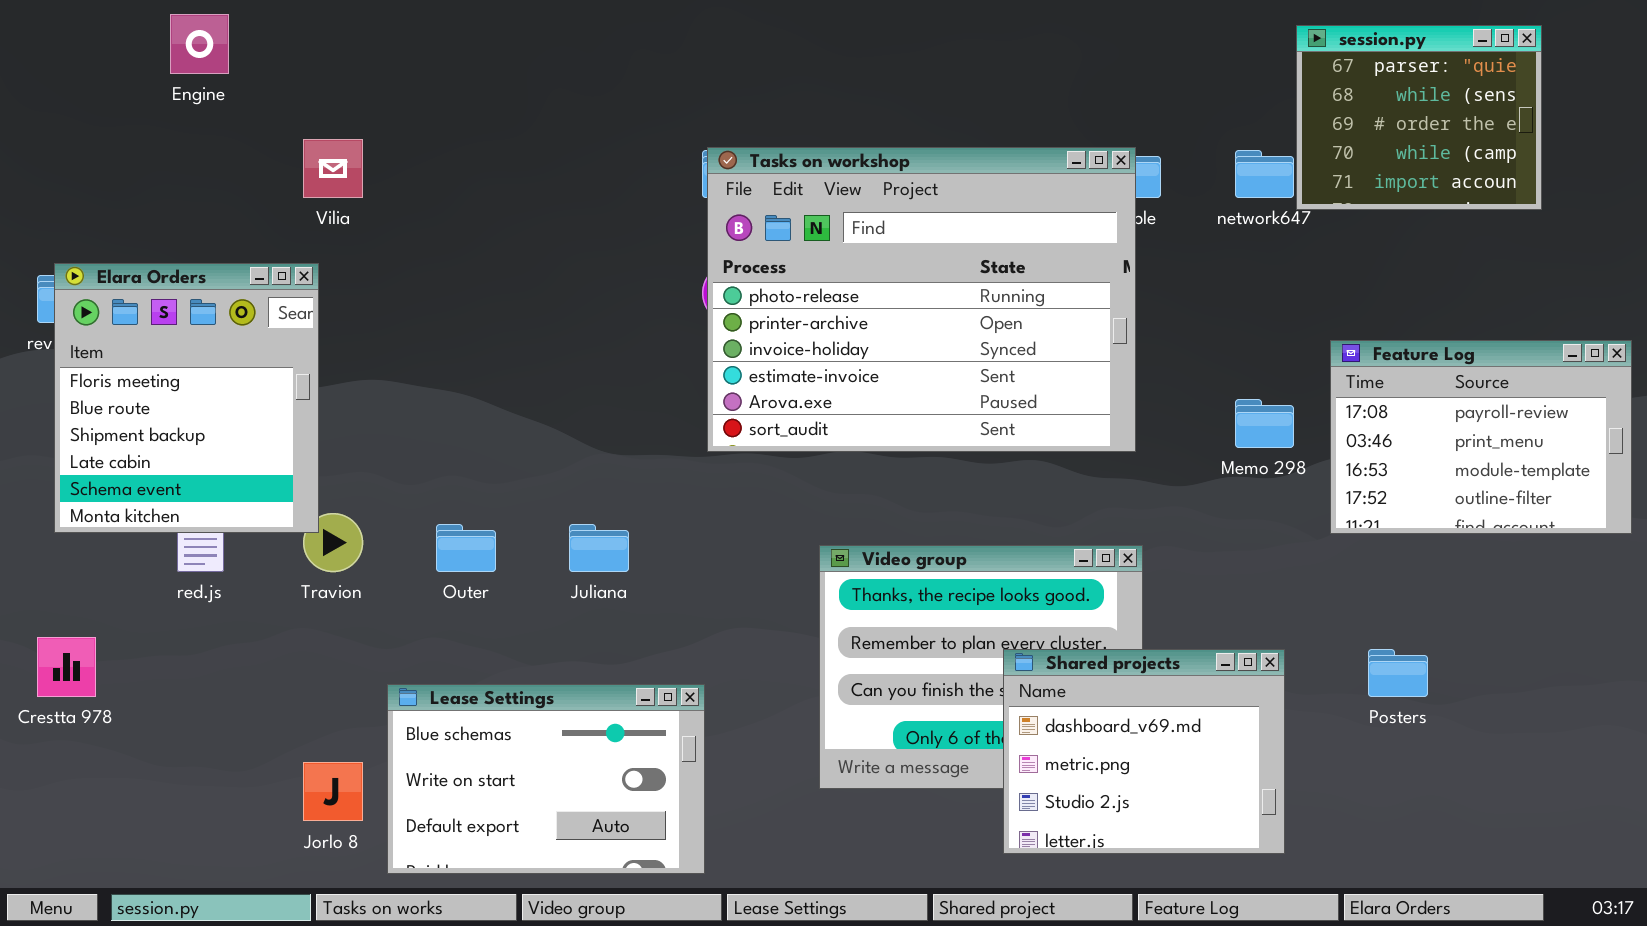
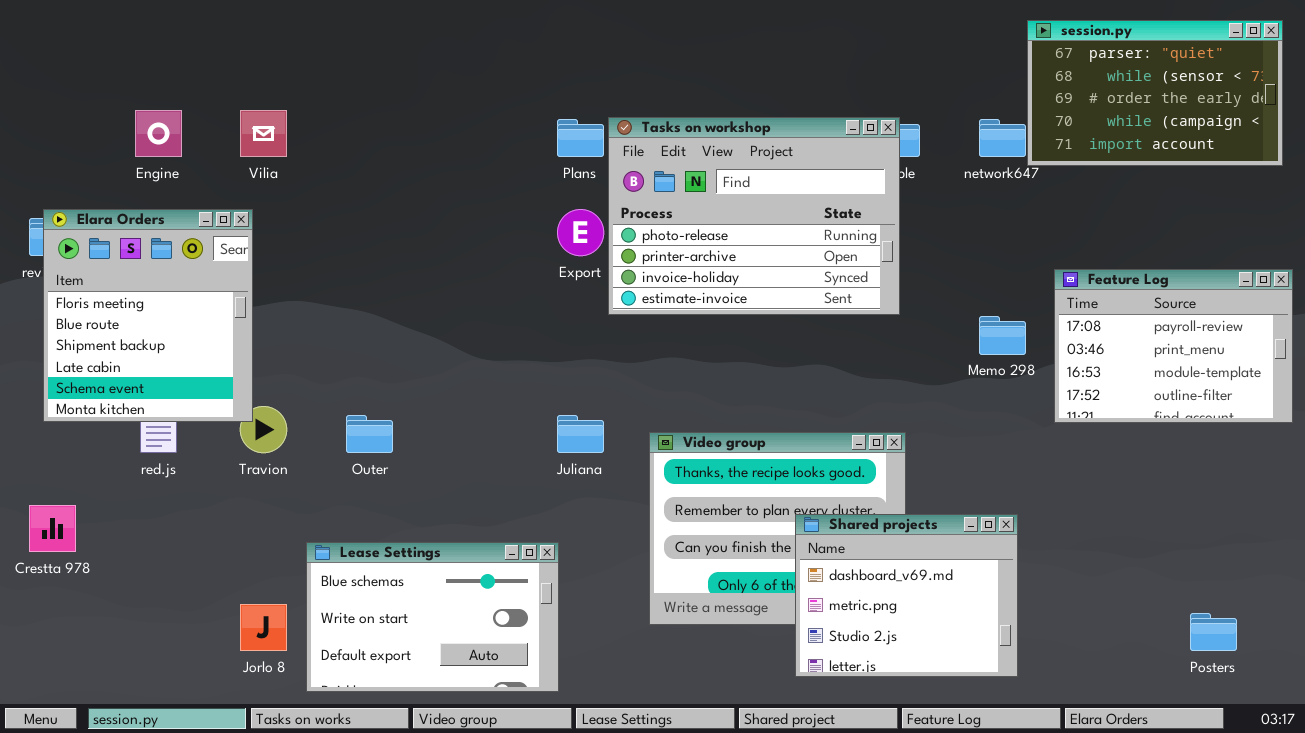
Engine: [170,14,229,74] -> [135,110,182,157], moved
session.py: [1296,25,1542,210] -> [1027,20,1283,166], resized
Tasks on workshop: [707,147,1136,452] -> [608,117,900,315], resized
Juliana: [569,524,629,572] -> [557,415,604,453], moved
Posters: [1368,649,1428,697] -> [1190,613,1237,651], moved

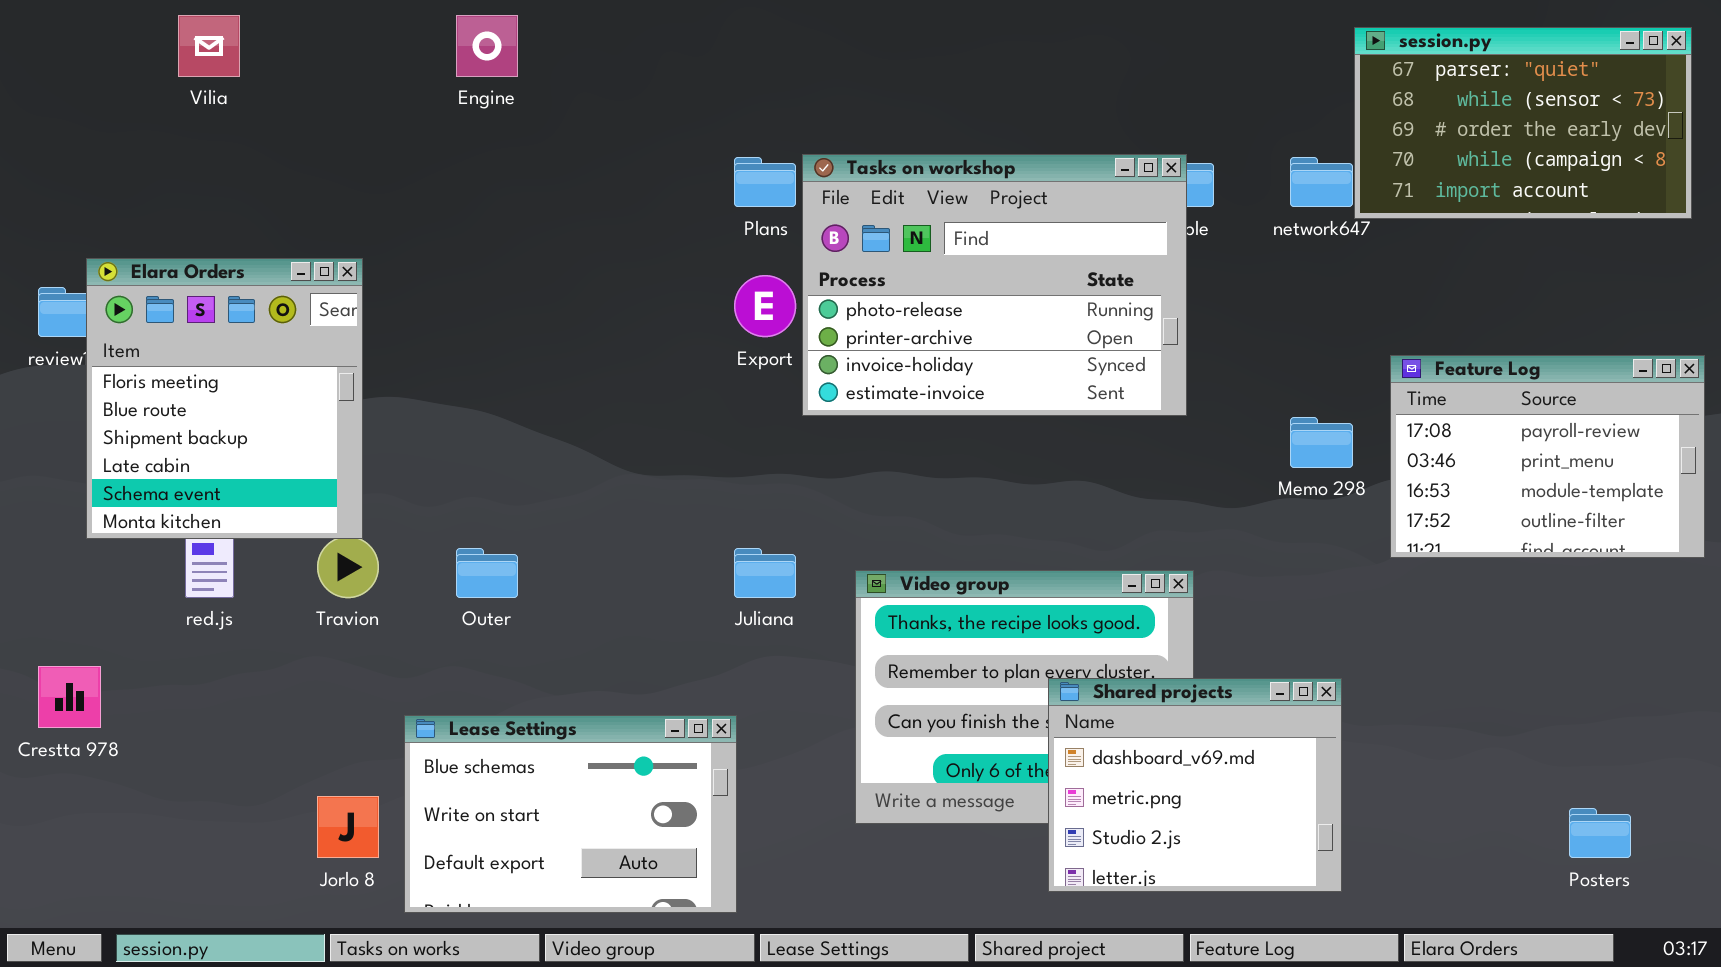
Engine: [135,110,182,157] -> [456,15,518,77], moved
Vilia: [240,110,287,157] -> [178,15,240,77], moved
Elara Orders: [43,209,253,422] -> [86,258,363,539], moved

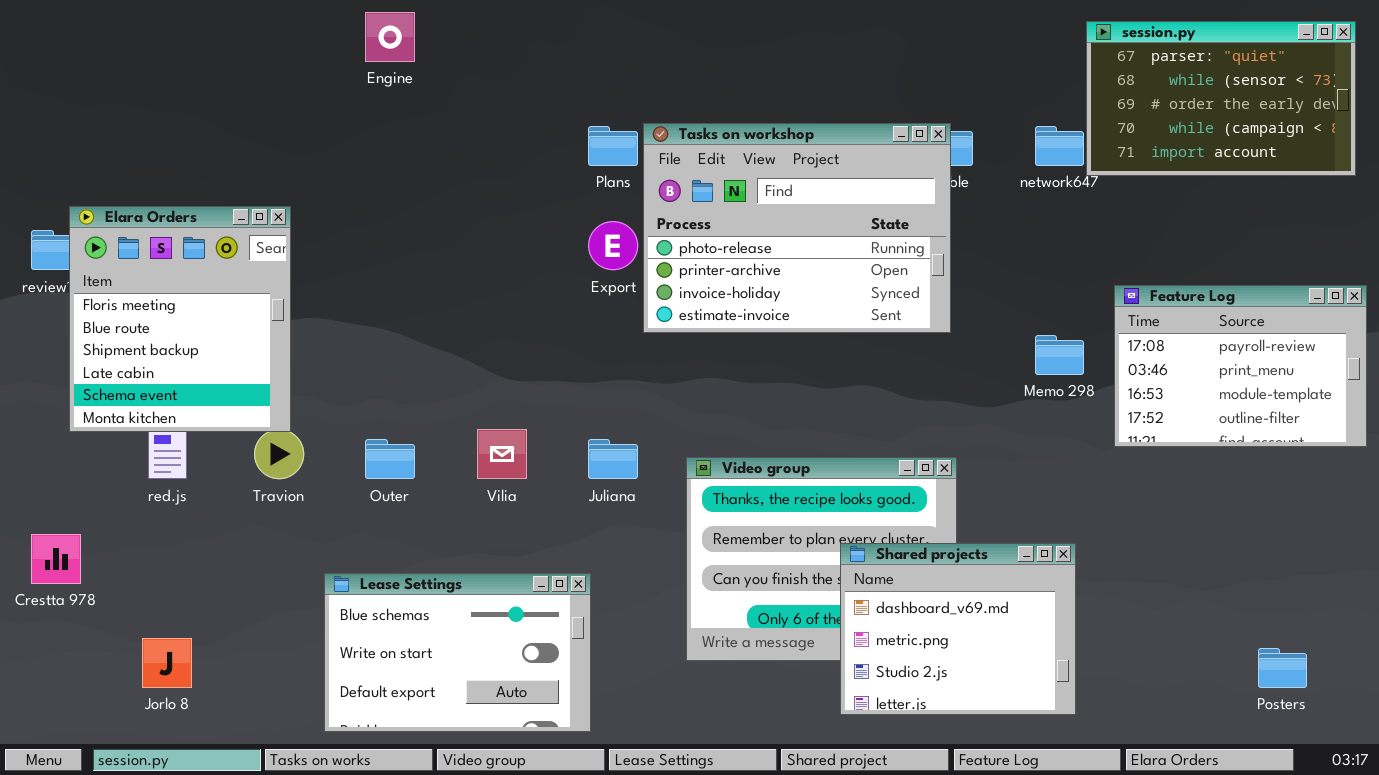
Vilia: [178,15,240,77] -> [477,429,527,479], moved
Jorlo 8: [317,796,379,858] -> [142,638,192,688], moved

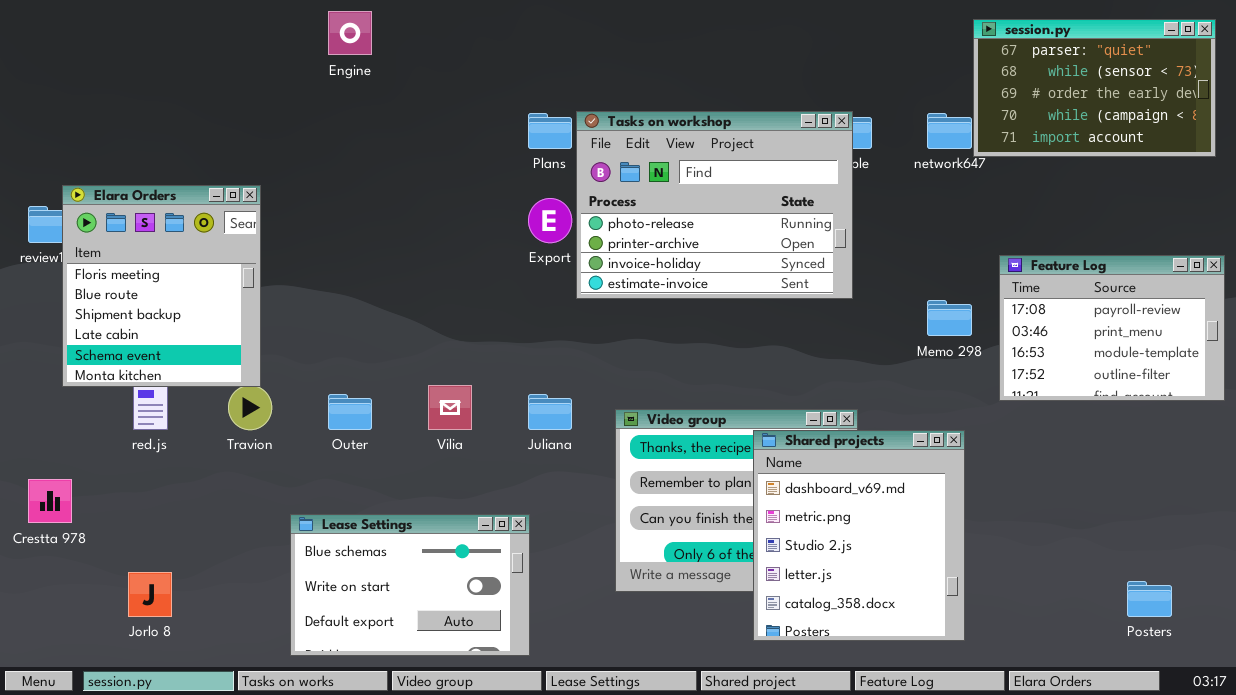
Shared projects: [840,543,1076,715] -> [753,430,965,641], resized

